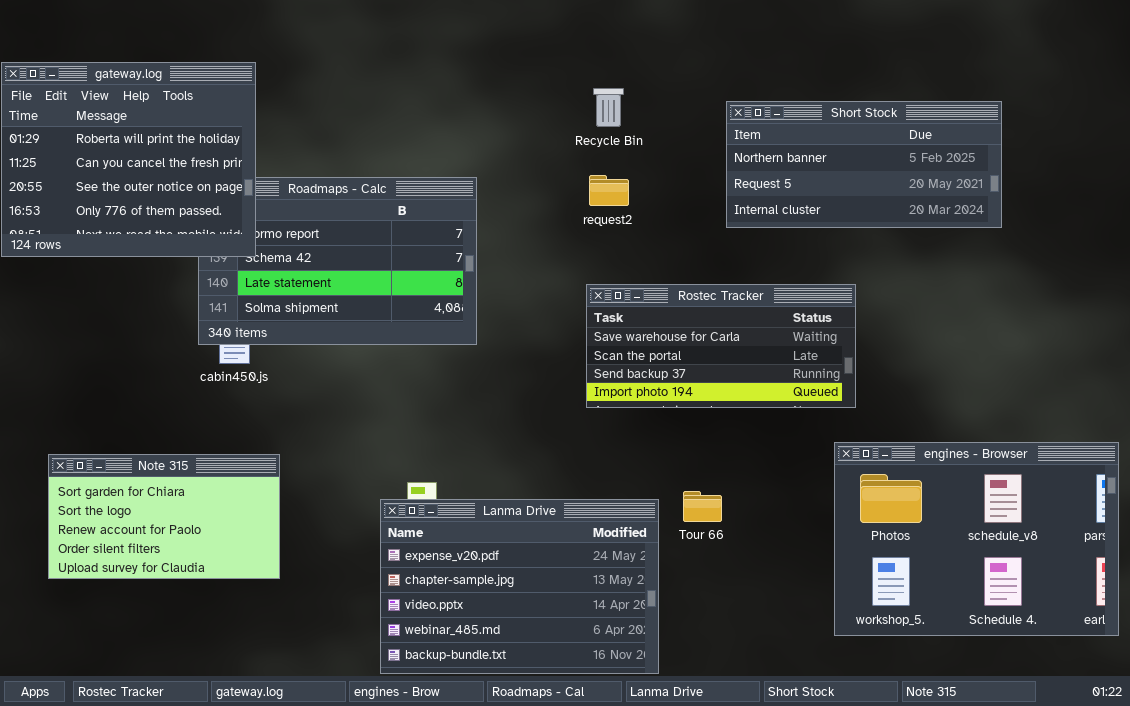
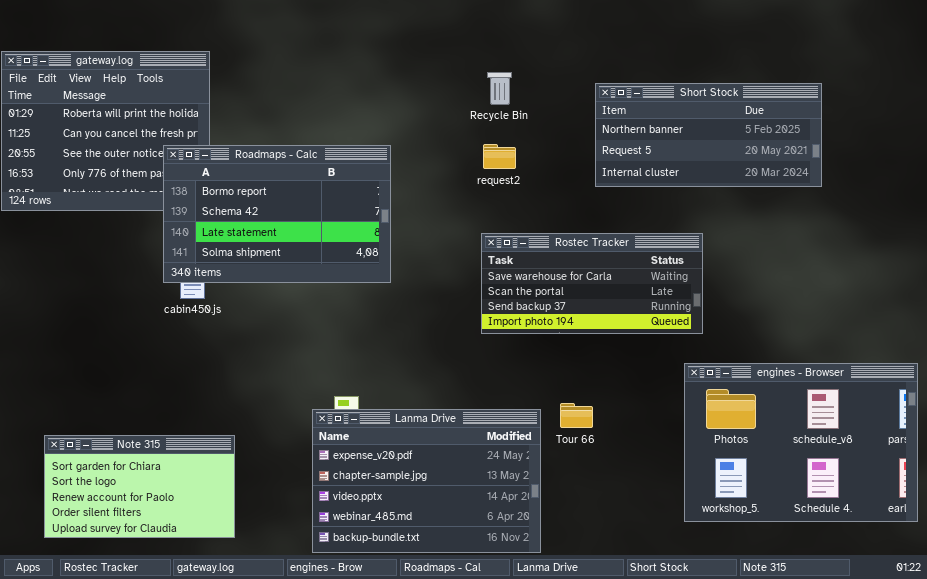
Roadmaps - Calc: [198,177,477,345] -> [163,145,391,283], raised
Note 315: [48,454,280,579] -> [44,435,235,538], moved

